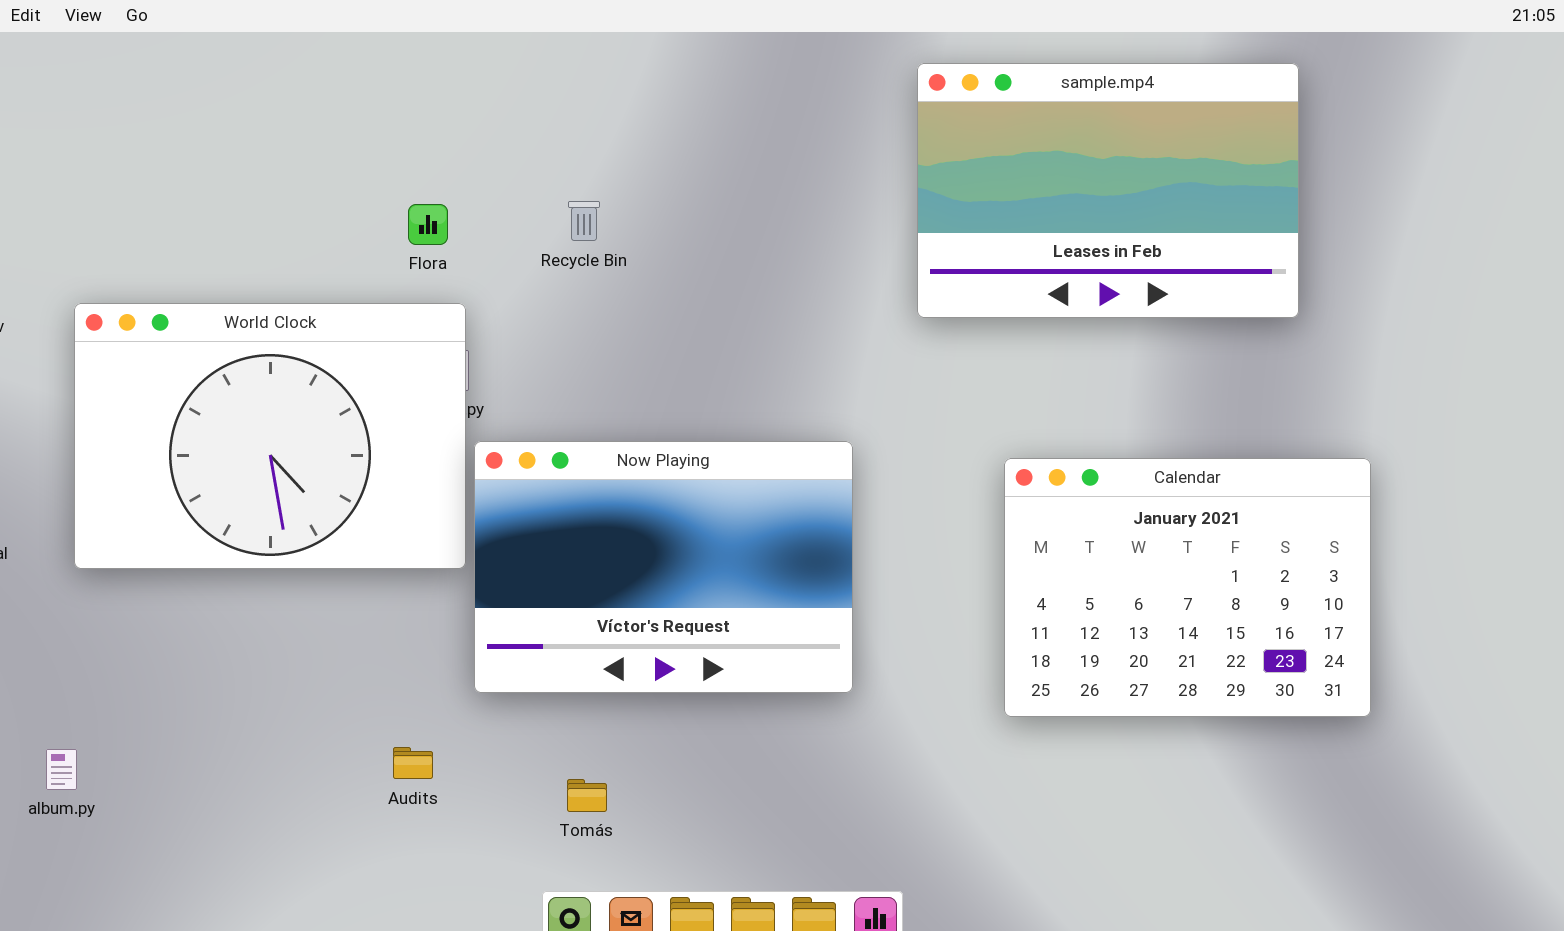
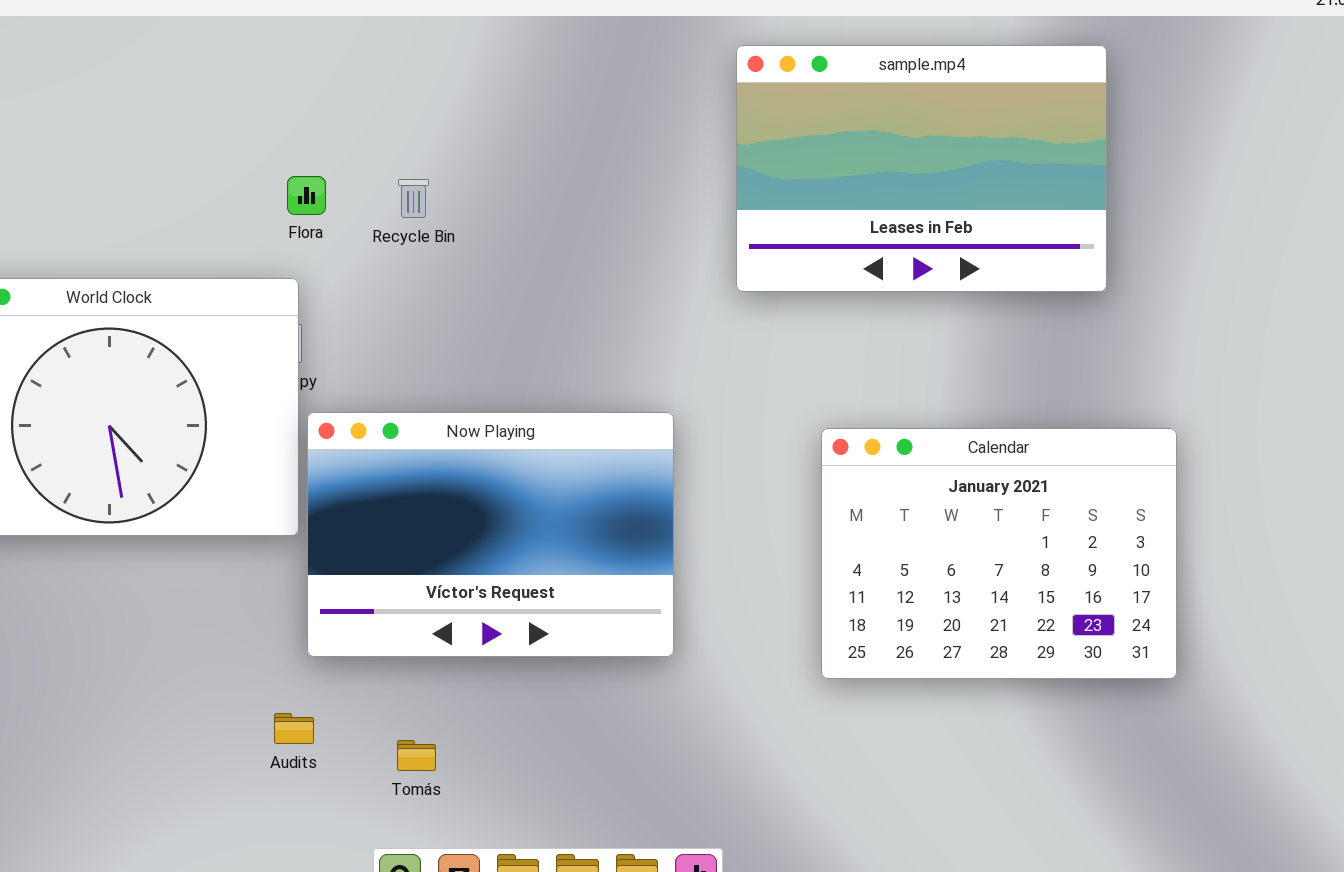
Flora: [408,204,448,245] -> [287,176,326,215], moved
Audits: [393,747,433,779] -> [274,713,314,744], moved

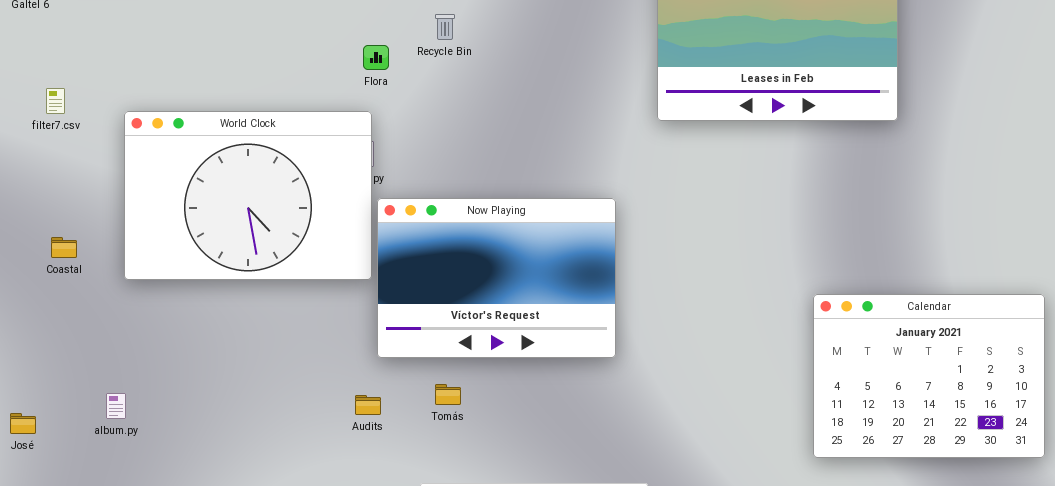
Recycle Bin: [398,179,429,218] -> [435,14,455,40], moved
Calendar: [821,428,1177,679] -> [813,294,1045,458], moved
Tomás: [397,740,436,771] -> [435,384,461,405], moved

